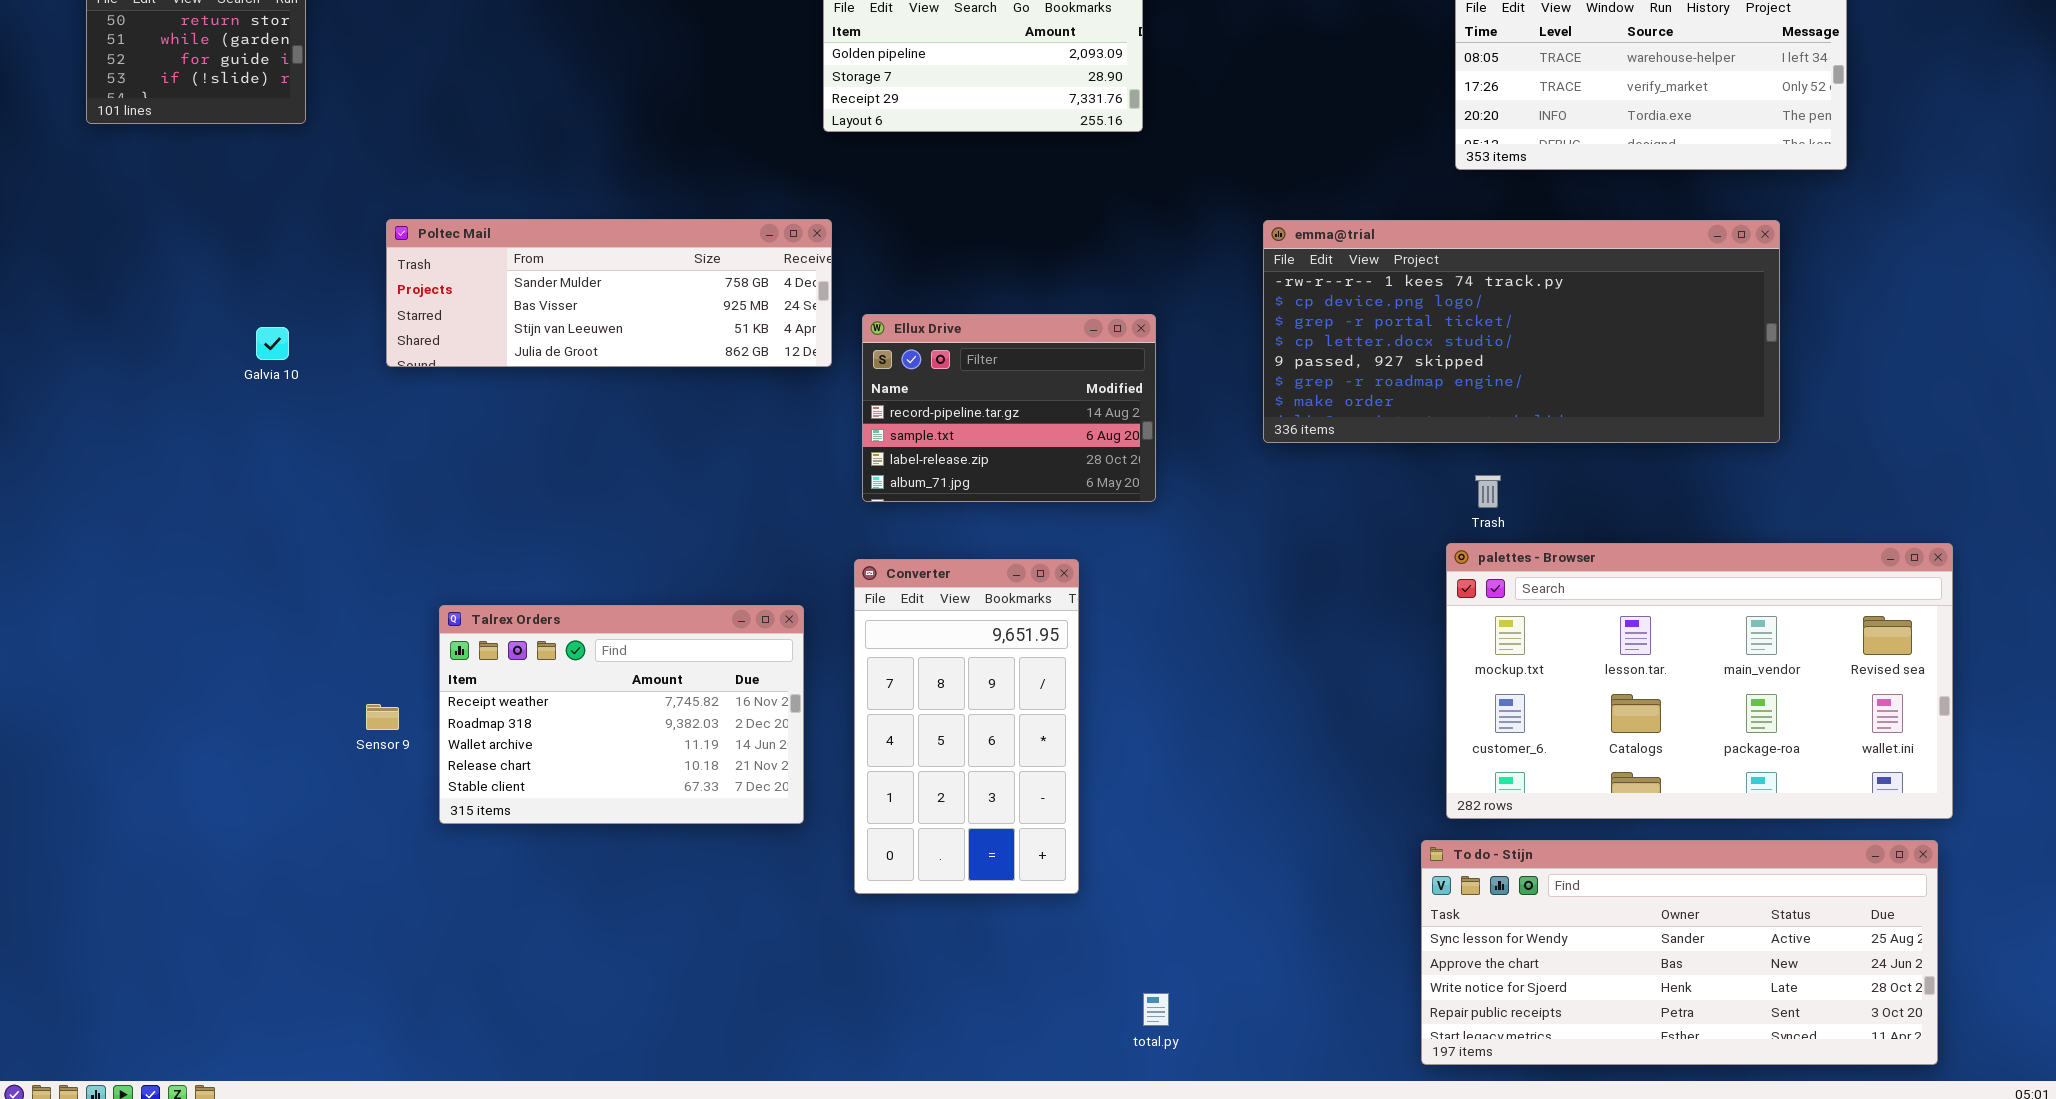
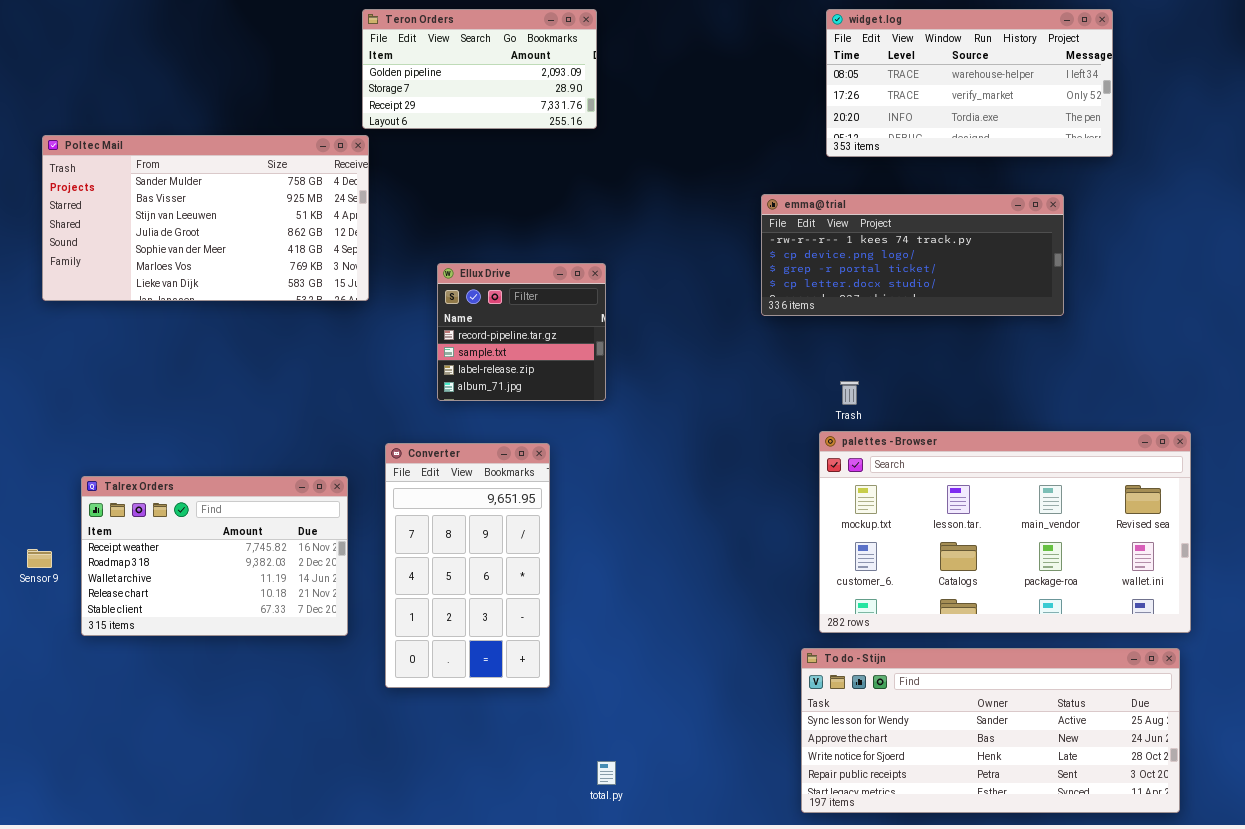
Poltec Mail: [386,219,832,367] -> [42,135,369,301], resized
emma@trial: [1263,220,1780,443] -> [761,194,1064,316], resized
Ellux Drive: [862,314,1156,502] -> [437,263,606,401], resized

